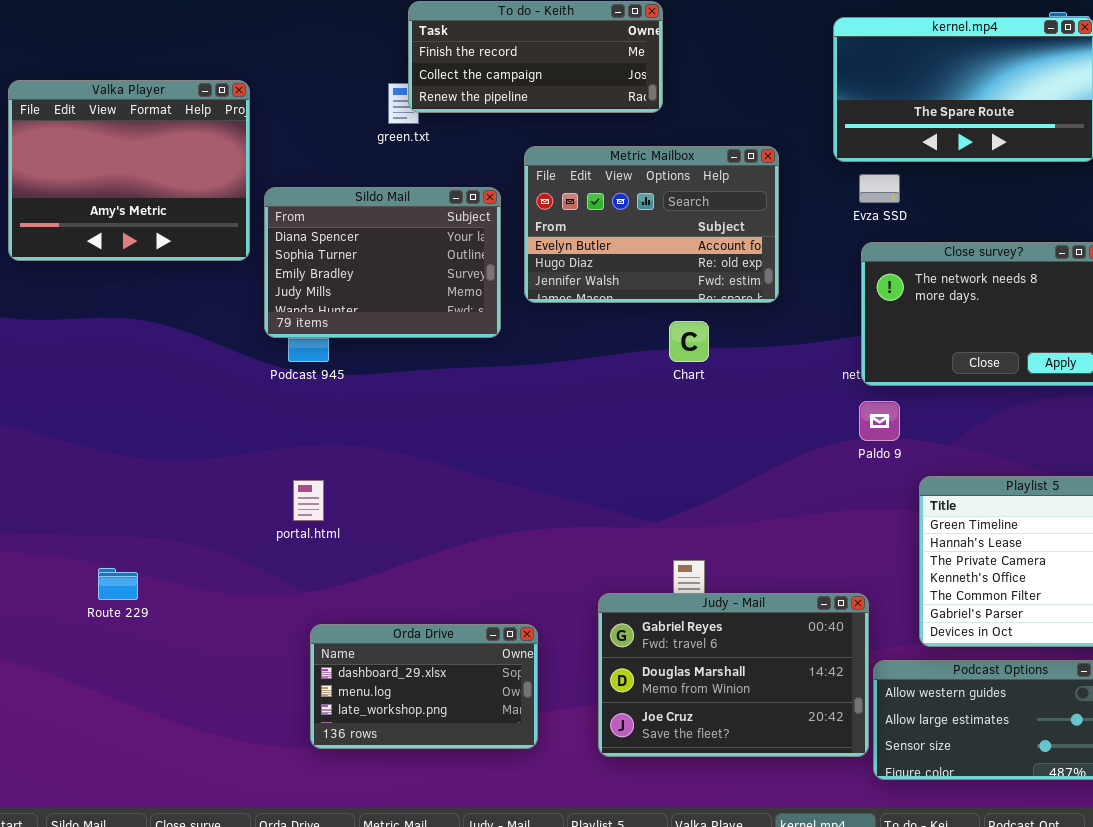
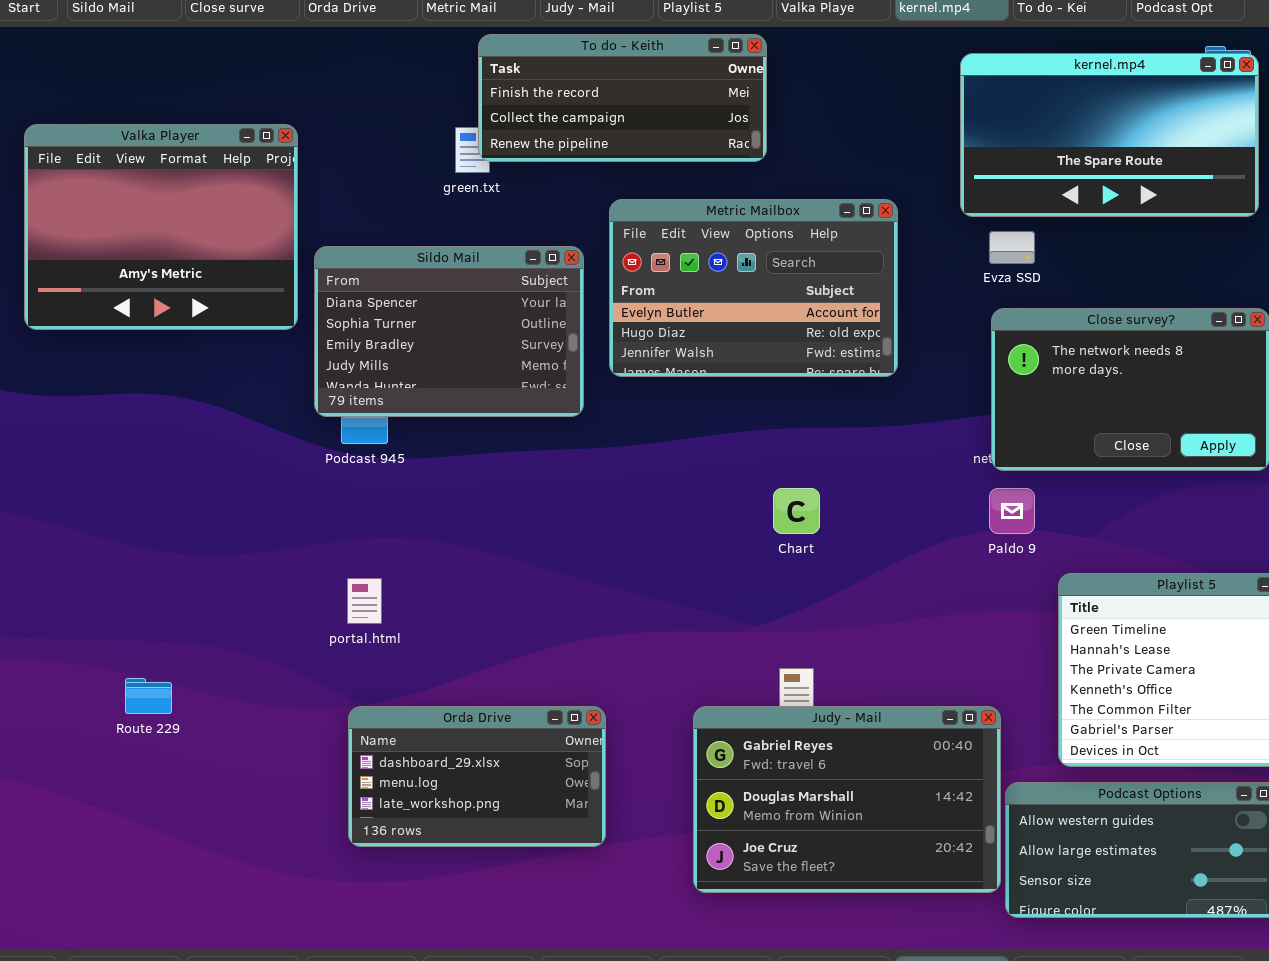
Chart: [669,321,709,362] -> [773,488,820,534], moved
Orda Drive: [310,624,538,749] -> [348,706,606,847], moved

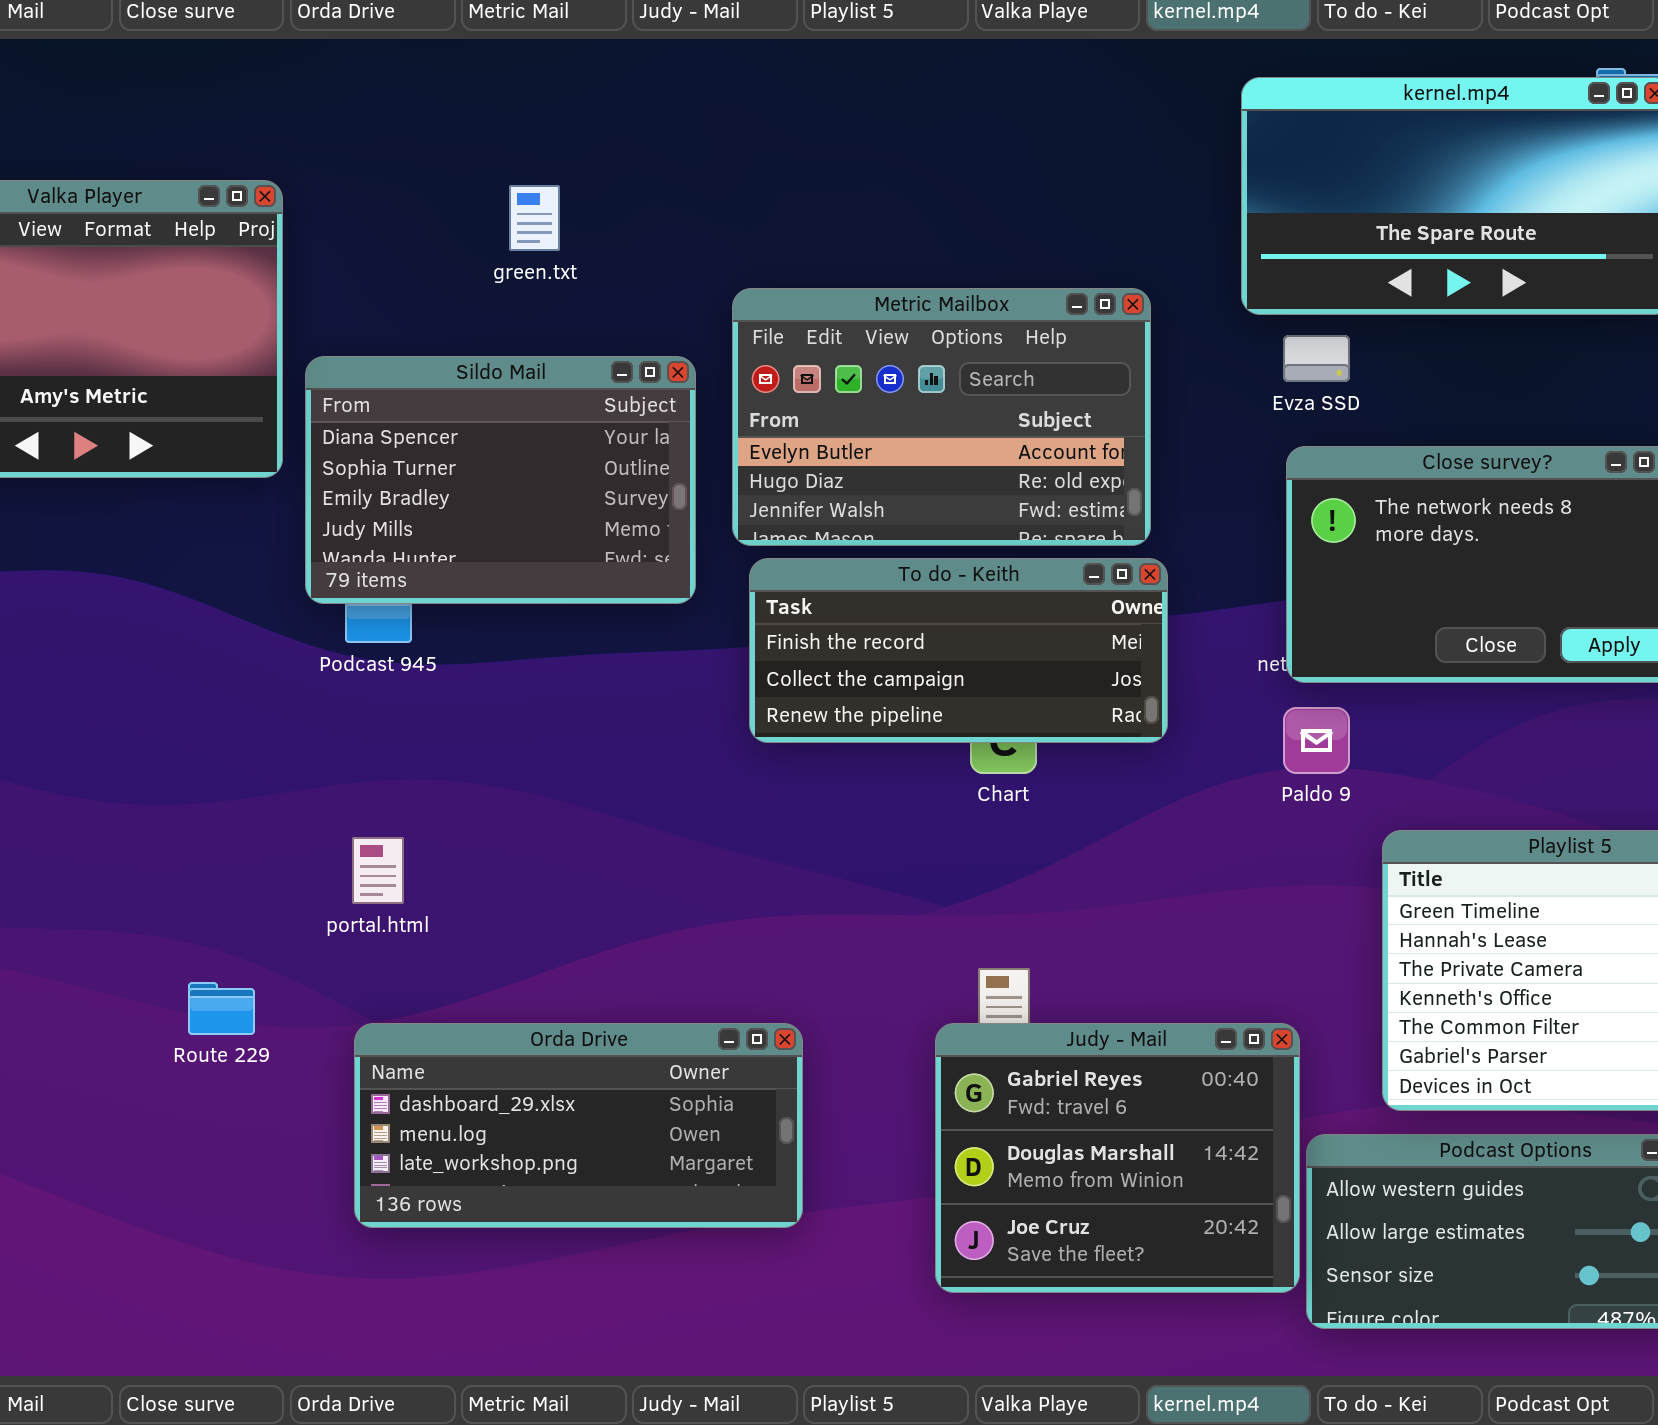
To do - Keith: [478,34,767,162] -> [749,558,1168,743], moved
Route 229: [125,678,172,714] -> [188,982,255,1035], moved
Orda Drive: [348,706,606,847] -> [354,1023,803,1228], resized
Judy - Mail: [693,706,1001,893] -> [935,1023,1300,1293], resized

